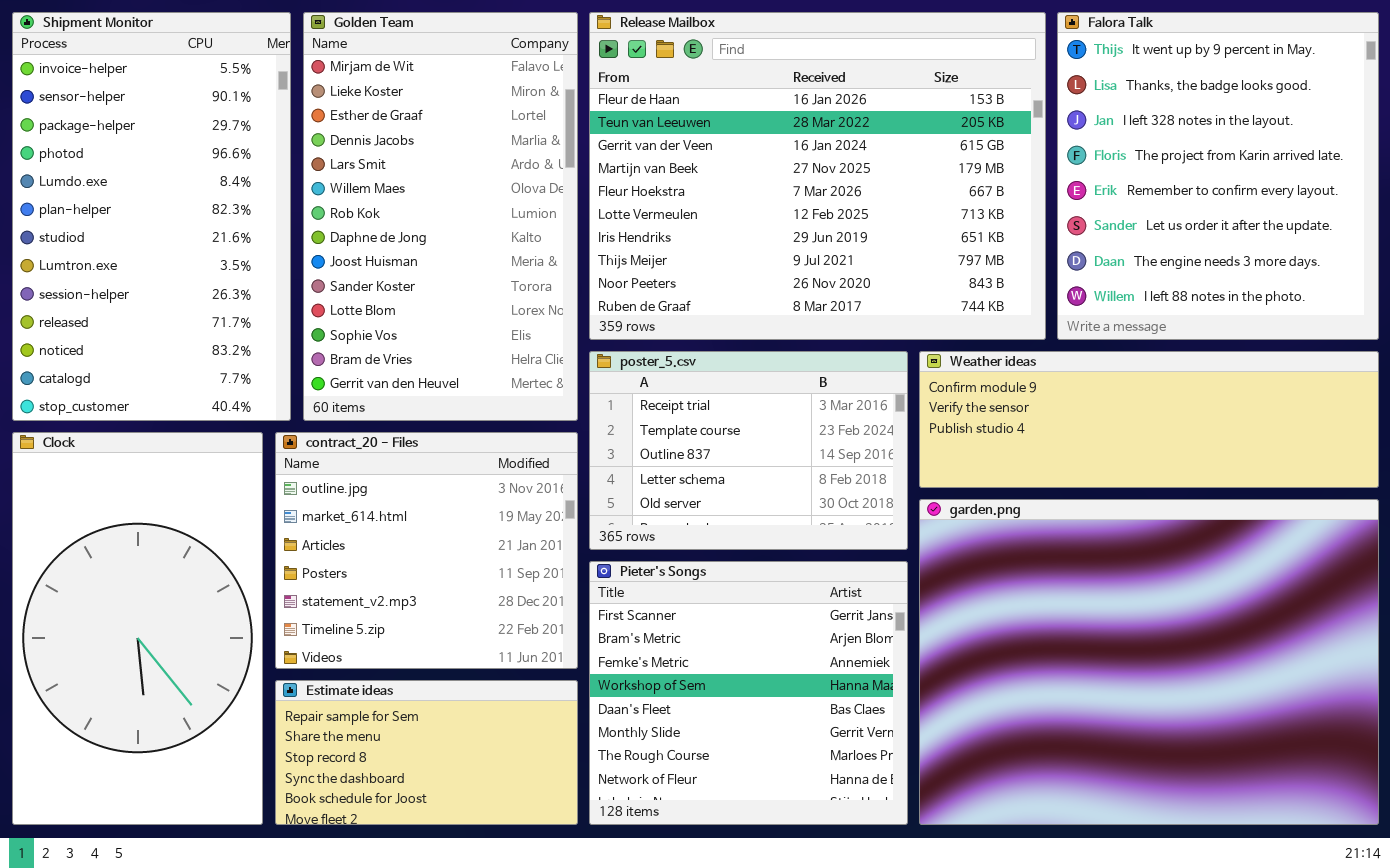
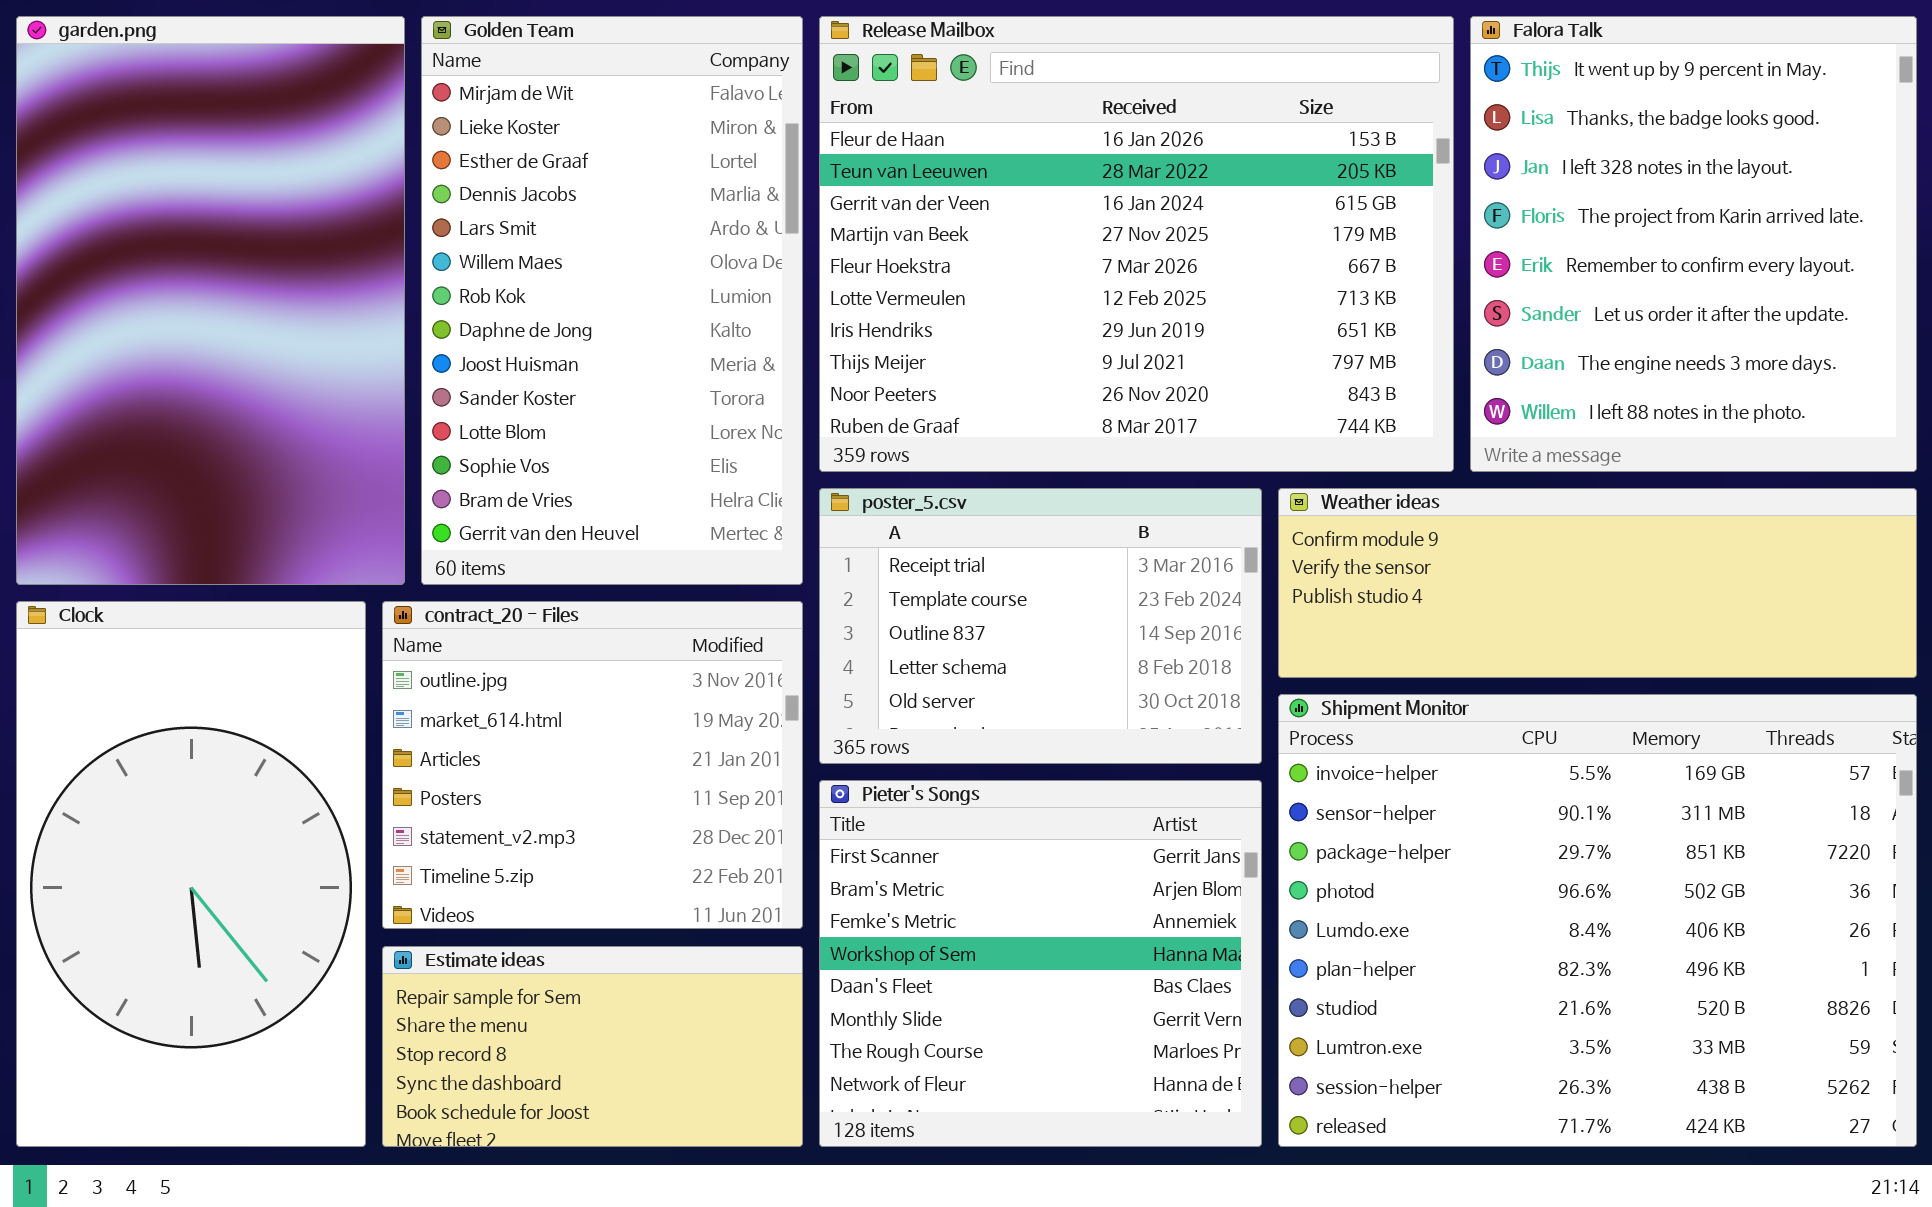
Shipment Monitor: [12,12,291,421] -> [1278,694,1917,1147], moved, resized
garden.png: [919,499,1379,825] -> [16,16,405,585], moved, resized

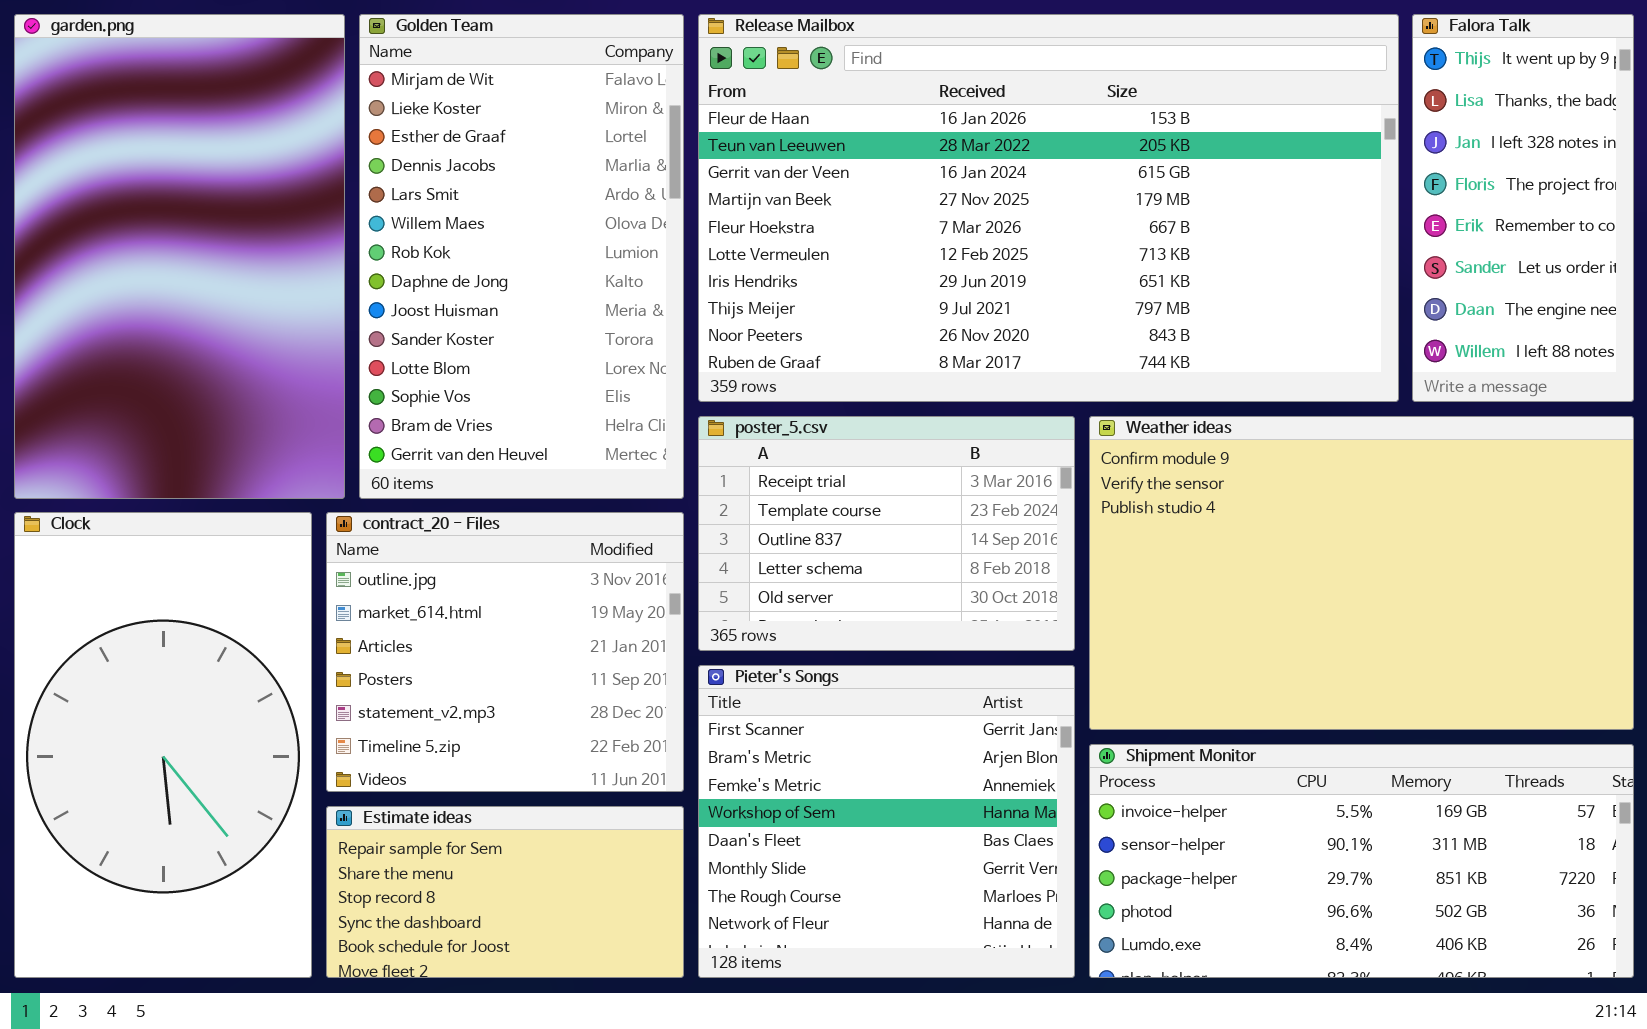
Release Mailbox: [819,16,1454,472] -> [698,14,1399,402], resized
Falora Talk: [1470,16,1917,472] -> [1412,14,1634,402], resized
Weather ideas: [1278,488,1917,678] -> [1089,416,1634,730], resized
Shipment Monitor: [1278,694,1917,1147] -> [1089,744,1634,978], resized

